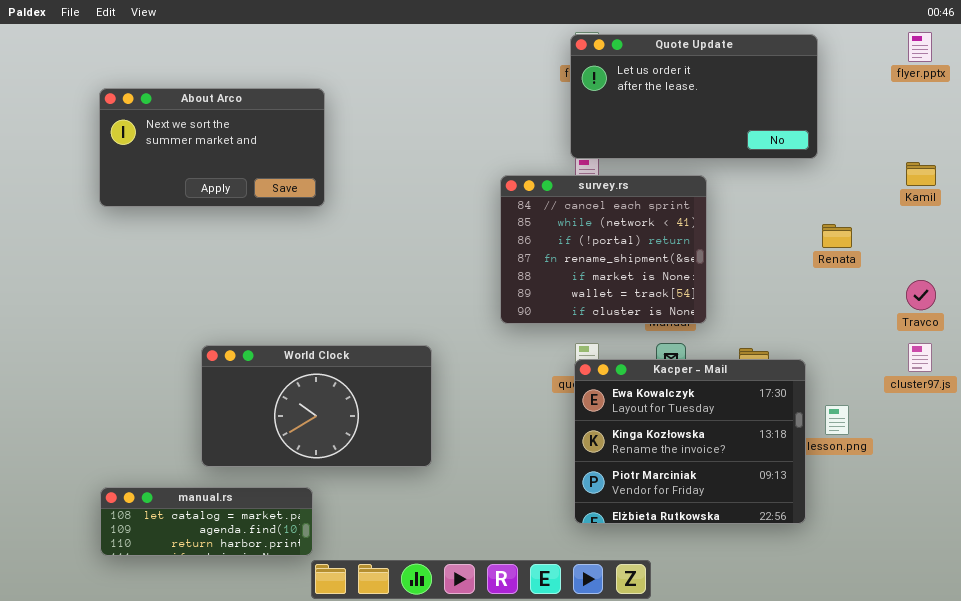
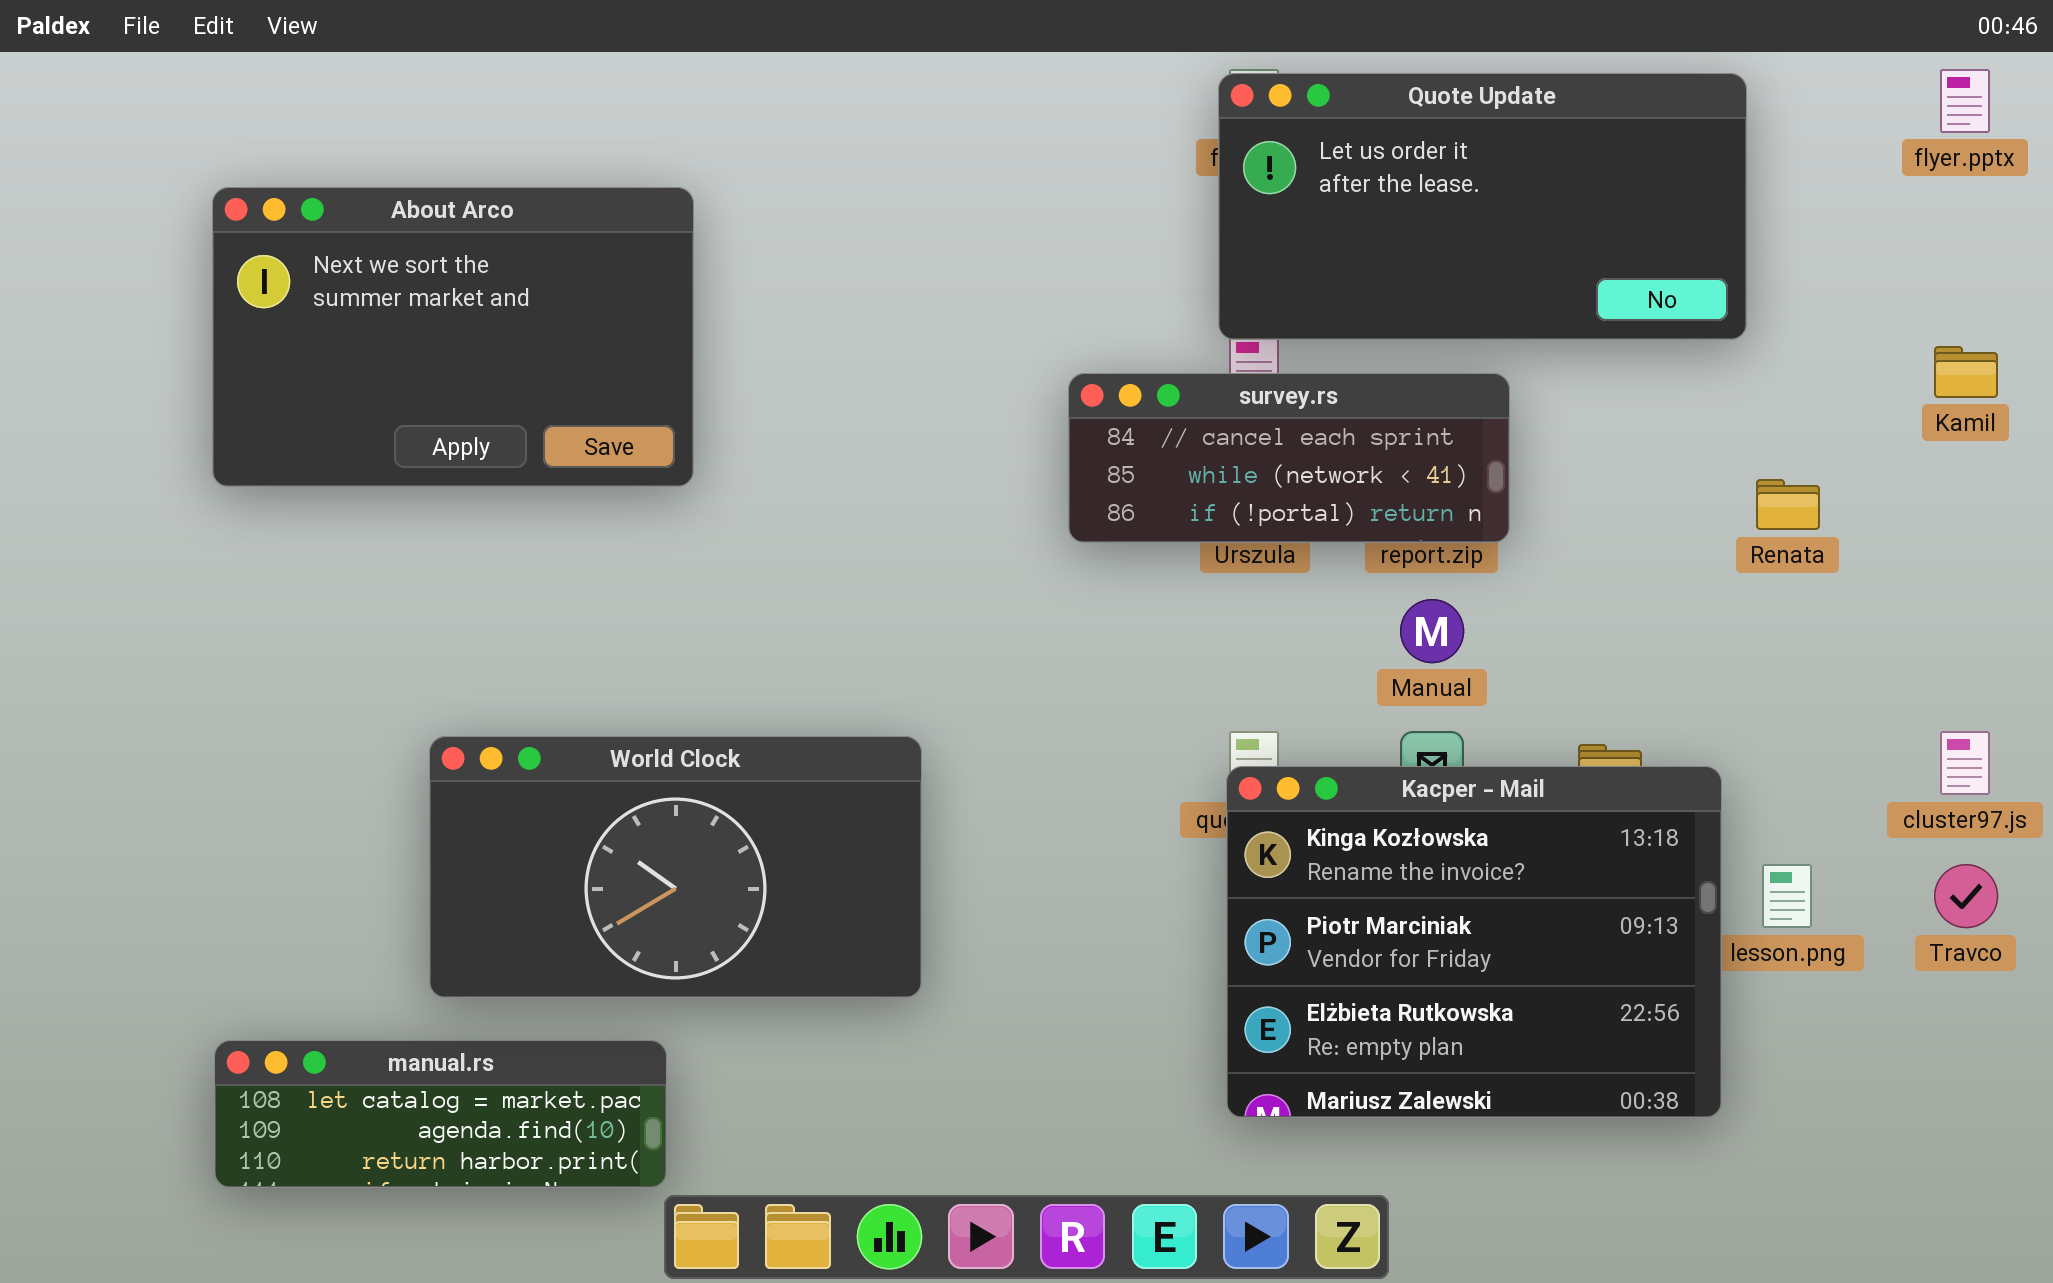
About Arco: [99,88,325,207] -> [212,187,694,487], resized
survey.rs: [500,175,707,324] -> [1068,373,1510,543], resized
Travco: [906,280,936,310] -> [1934,864,1998,928], moved
Kacper - Mail: [574,359,806,524] -> [1226,766,1722,1118], scrolled down 1 row

